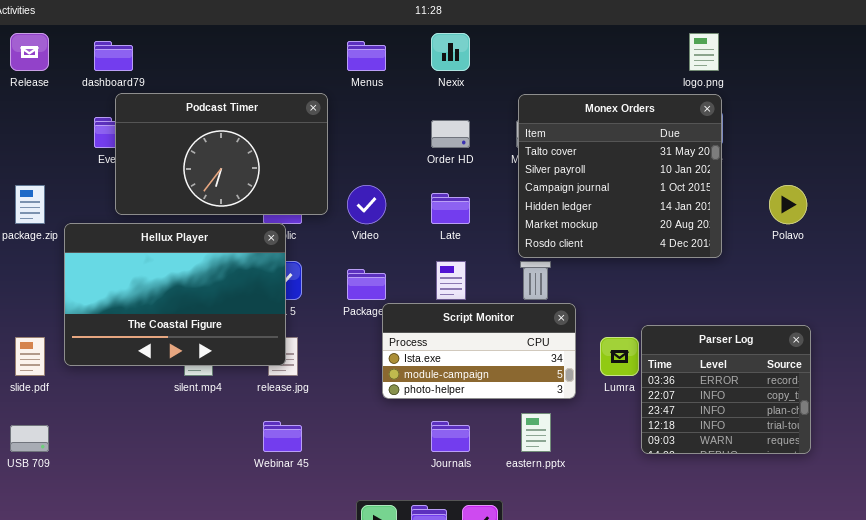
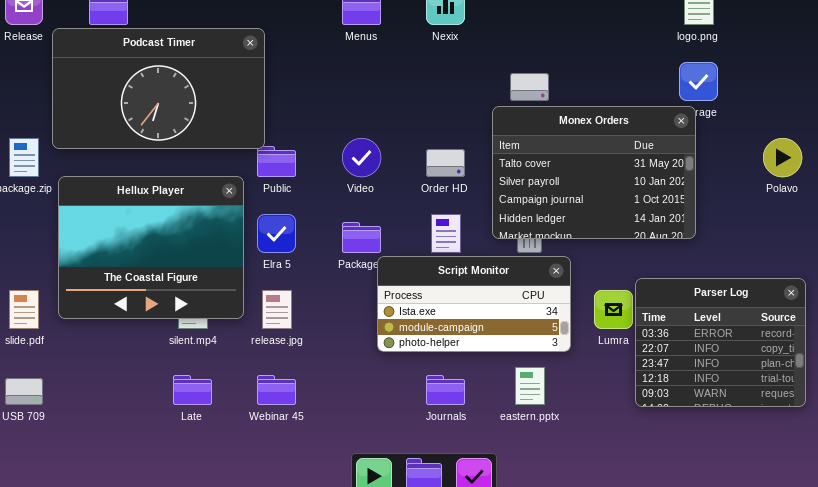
Podcast Timer: [115,93,328,215] -> [52,28,265,149], moved
Monex Orders: [518,94,722,258] -> [492,106,696,239], moved, resized
Order HD: [431,120,470,148] -> [426,149,465,177], moved
Late: [431,193,470,224] -> [173,375,212,405], moved
Hellux Player: [64,223,286,366] -> [58,176,244,319], resized

